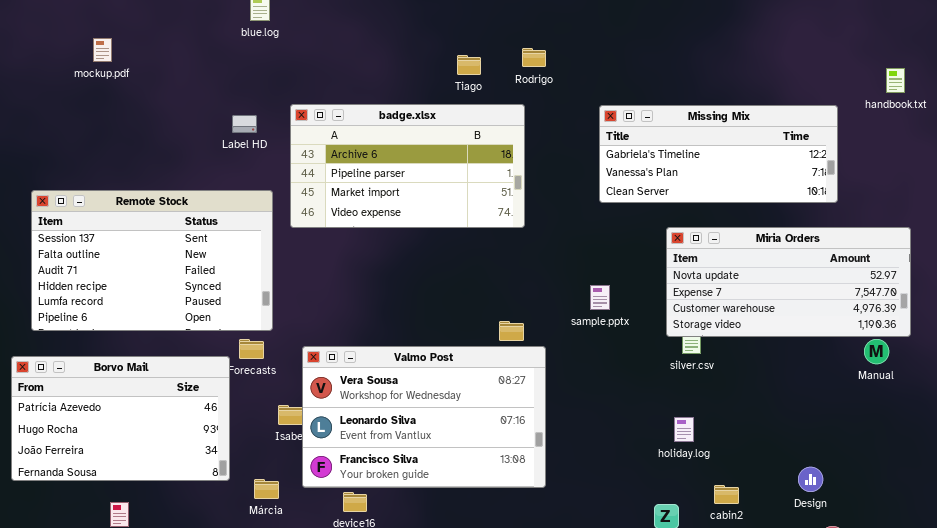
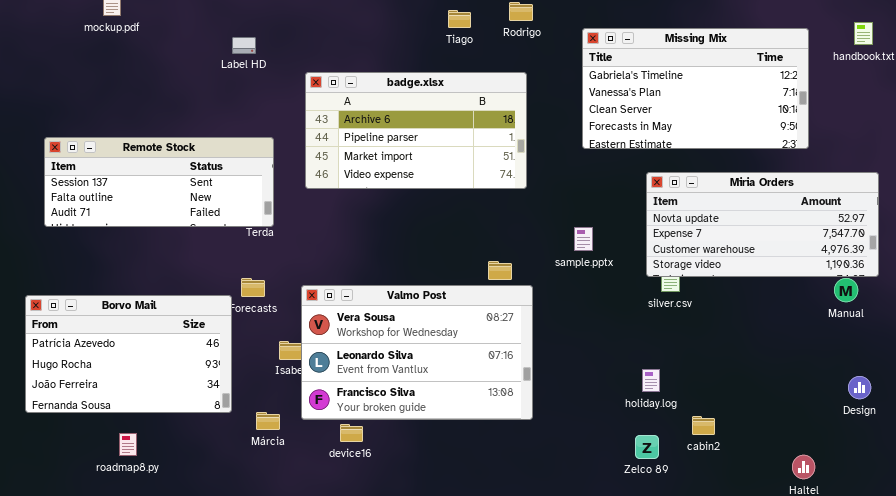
badge.xlsx: [290,104,525,228] -> [305,72,527,189], moved
Missing Mix: [599,105,838,203] -> [582,28,809,149], resized
Label HD: [232,115,257,133] -> [232,37,256,54], moved
Remote Stock: [31,190,273,331] -> [44,137,274,227], resized
holiday.log: [674,417,694,442] -> [642,369,660,392], moved
Design: [798,467,823,492] -> [848,376,871,399], moved

